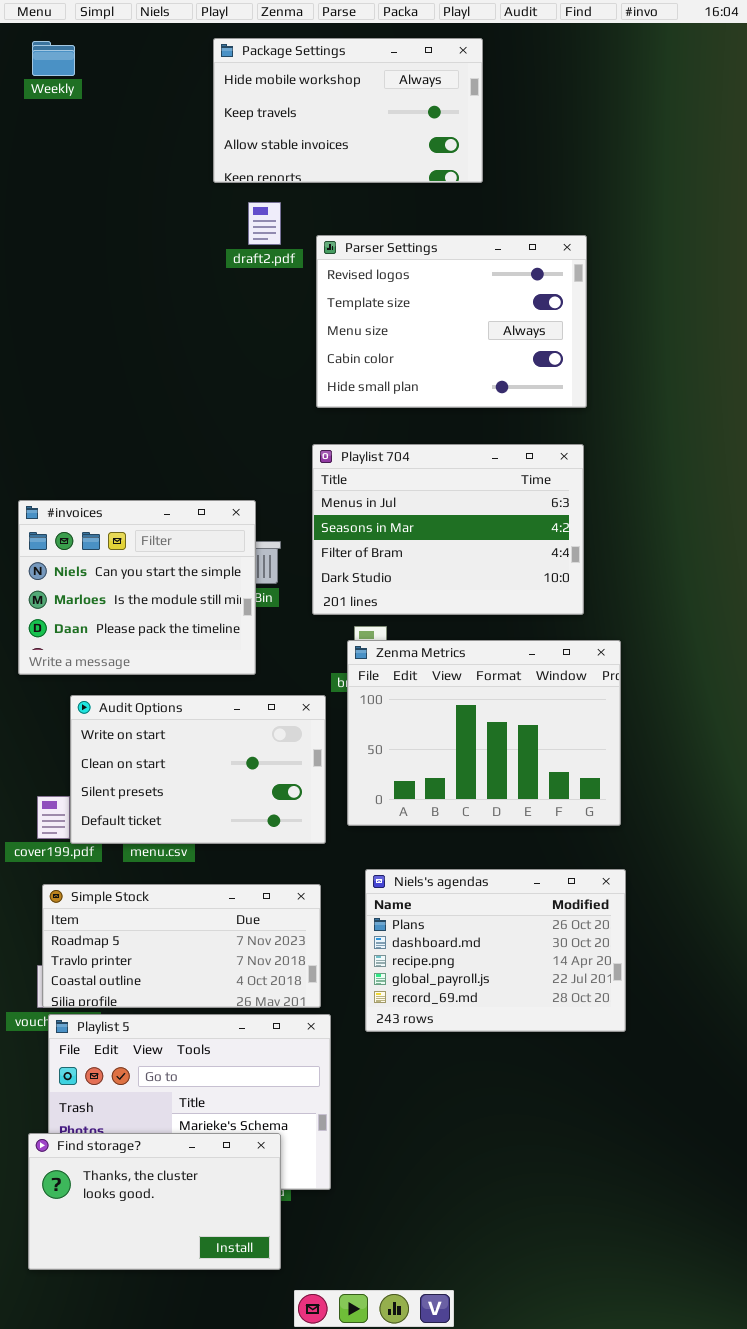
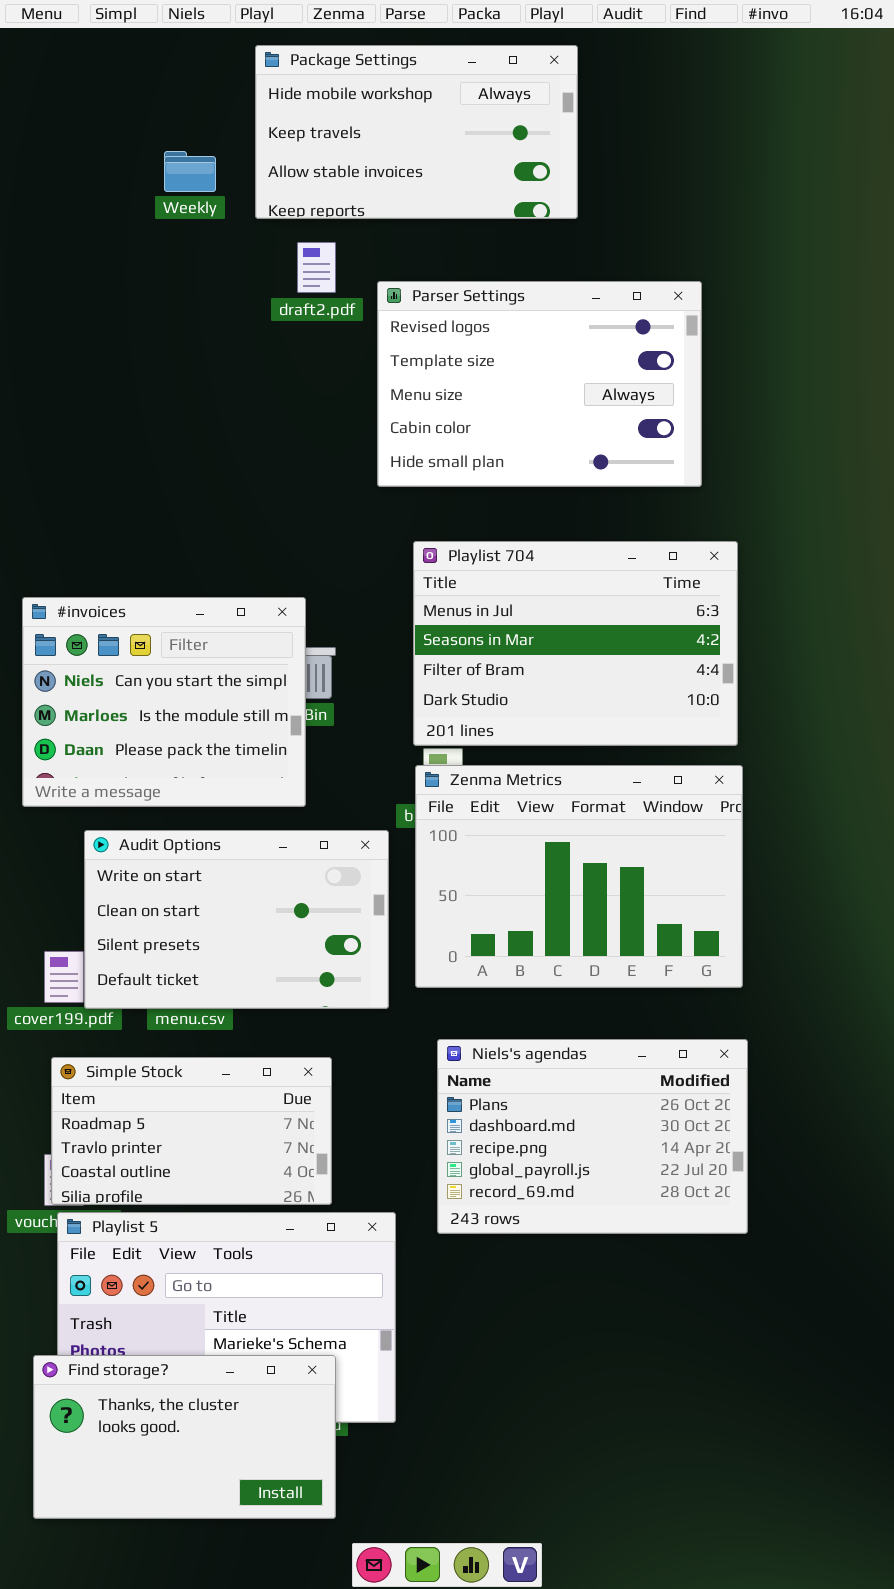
Weekly: [32,41,75,76] -> [164,151,216,192], moved
Playlist 704: [312,444,584,615] -> [413,541,738,746], moved
Simple Stock: [42,884,321,1008] -> [51,1057,332,1205], resized

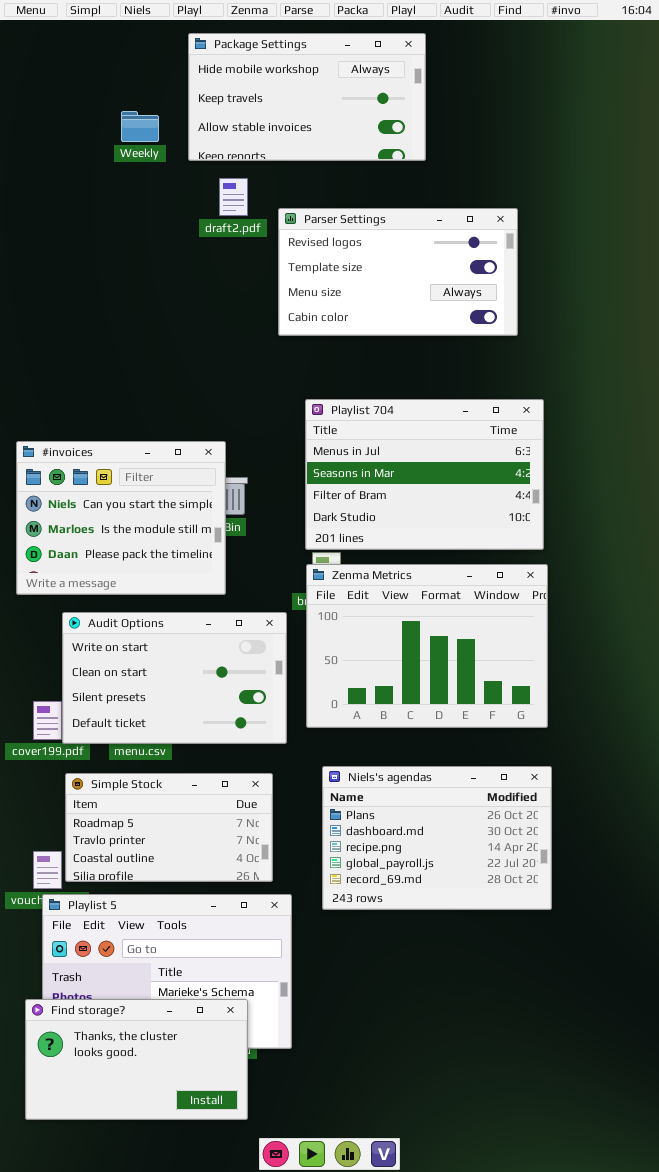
Parser Settings: [377,281,702,487] -> [278,208,518,336], resized
Simple Stock: [51,1057,332,1205] -> [65,773,273,882], moved

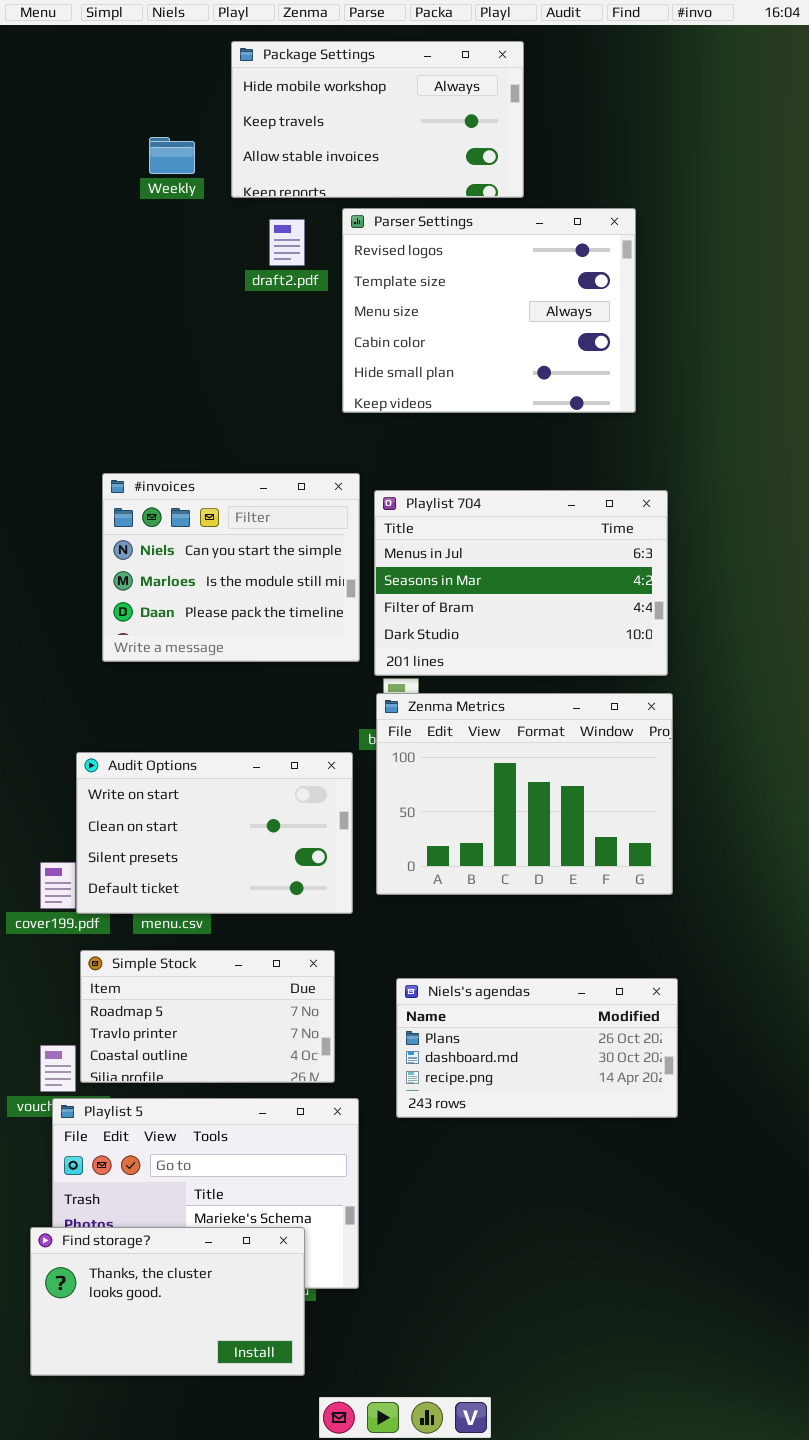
Parser Settings: [278,208,518,336] -> [342,208,636,413], resized
#invoices: [16,441,226,595] -> [102,473,360,662], moved
Niels's agendas: [322,766,552,910] -> [396,978,678,1118], resized

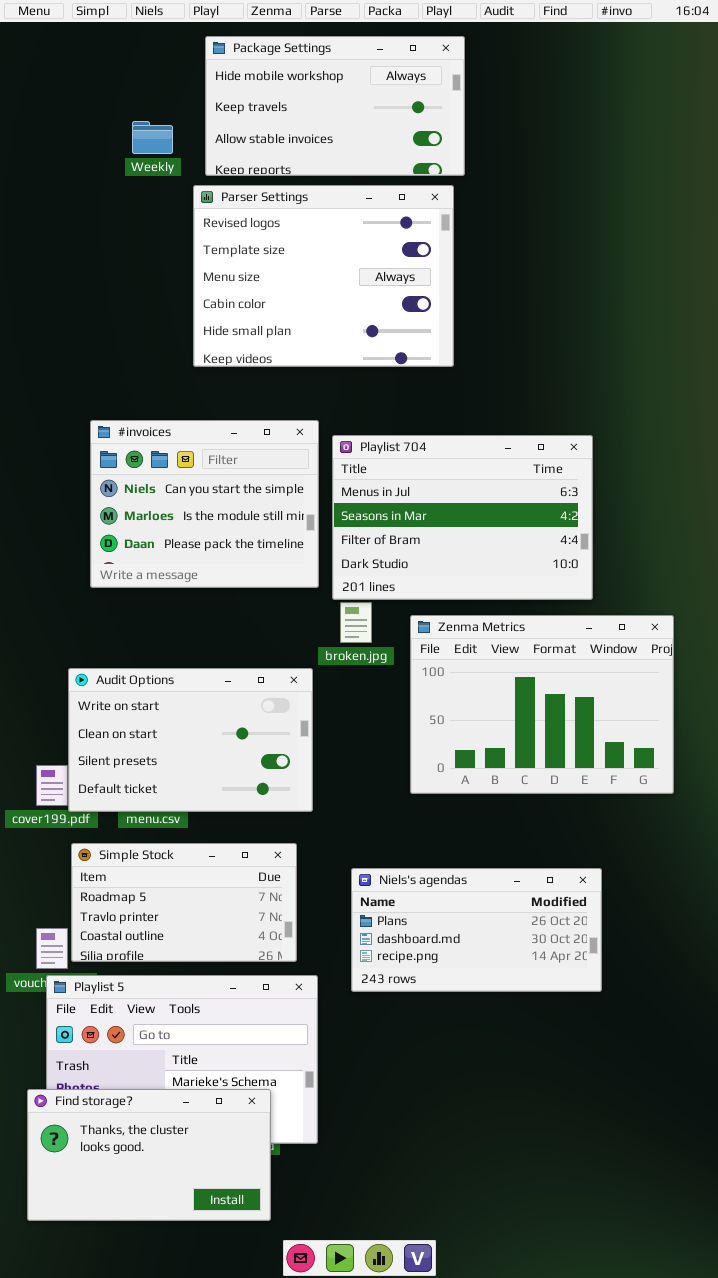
Parser Settings: [342,208,636,413] -> [193,185,454,367], moved
Zenma Metrics: [376,693,673,895] -> [410,615,674,794], moved

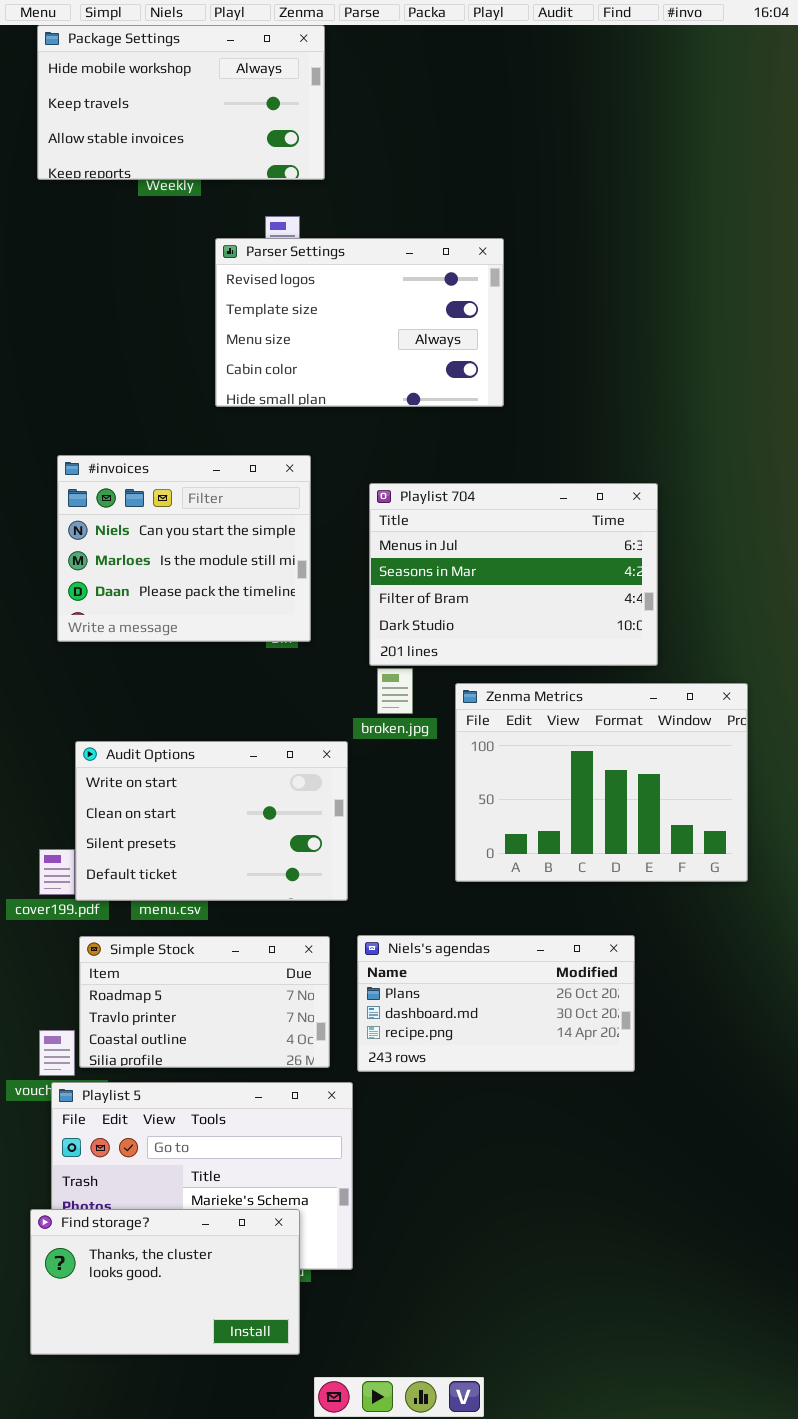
Package Settings: [205,36,465,176] -> [37,25,325,180], moved
Parser Settings: [193,185,454,367] -> [215,238,504,407], resized
#invoices: [90,420,319,588] -> [57,455,311,642], moved
Niels's agendas: [351,868,602,992] -> [357,935,635,1072], moved

